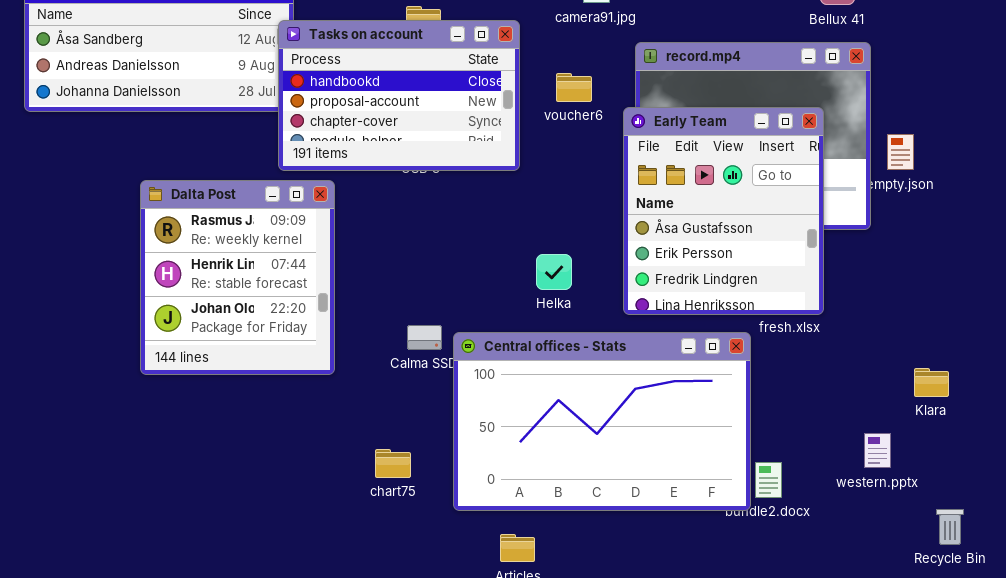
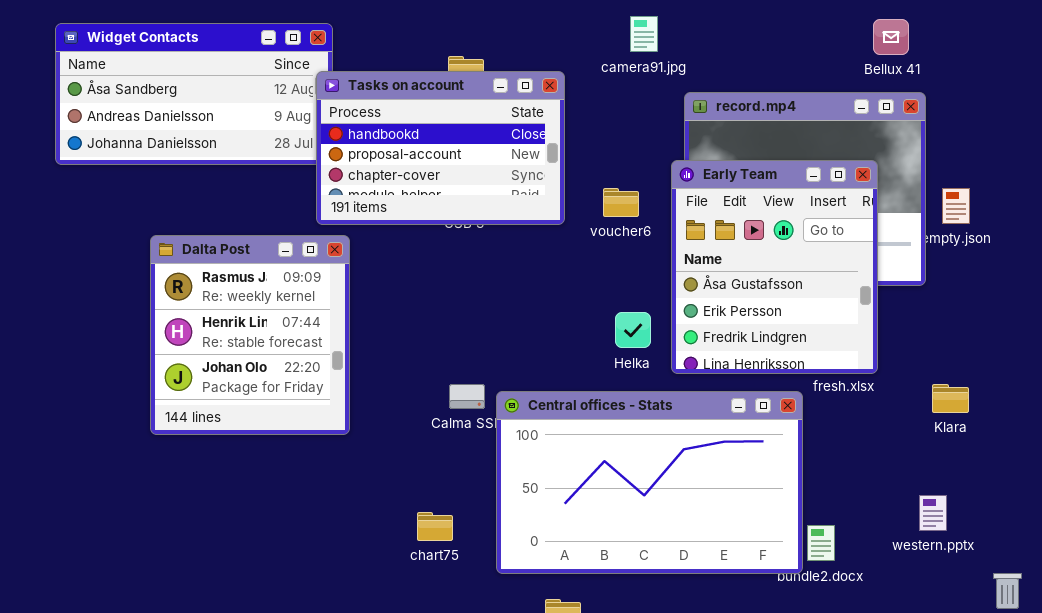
voucher6: [556,73,592,102] -> [603,188,639,217], moved
Dalta Post: [140,180,335,375] -> [150,235,350,435], moved
Helka: [536,254,572,290] -> [615,312,651,348], moved
Klara: [914,368,949,397] -> [932,384,969,413], moved

